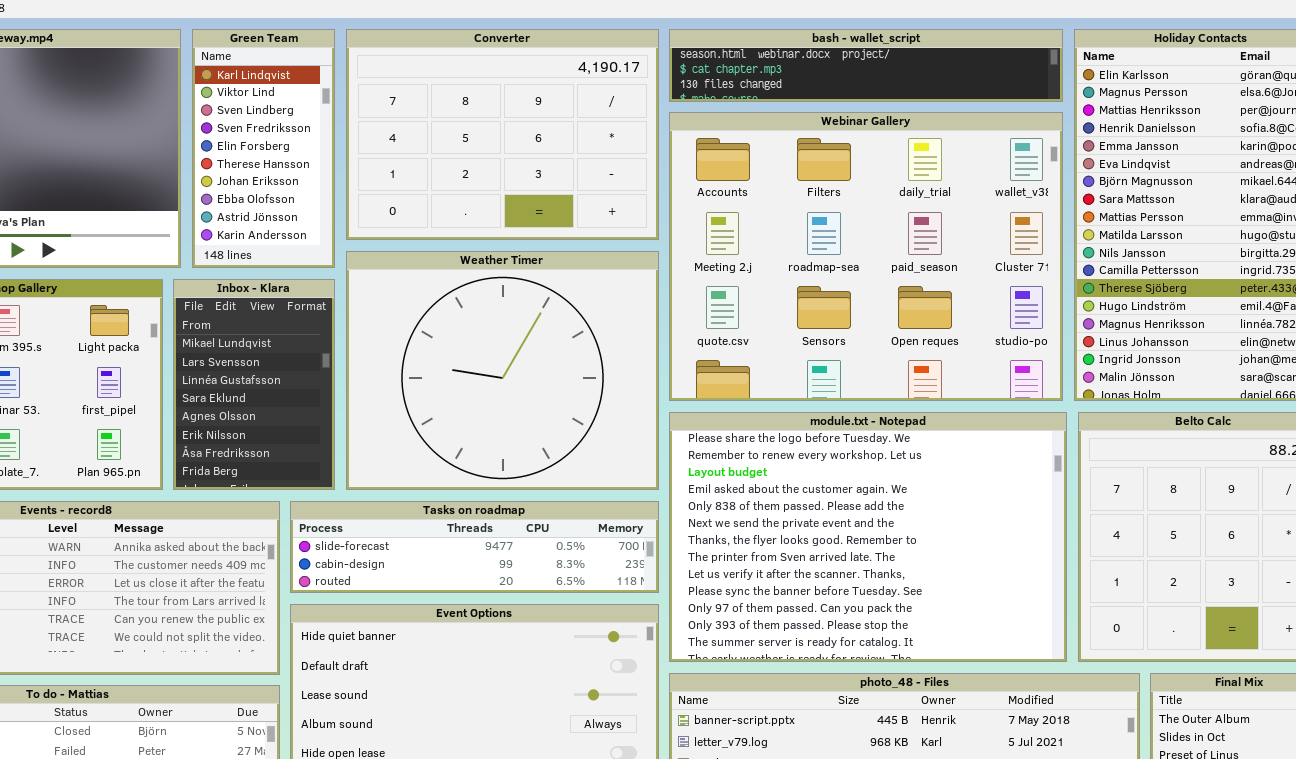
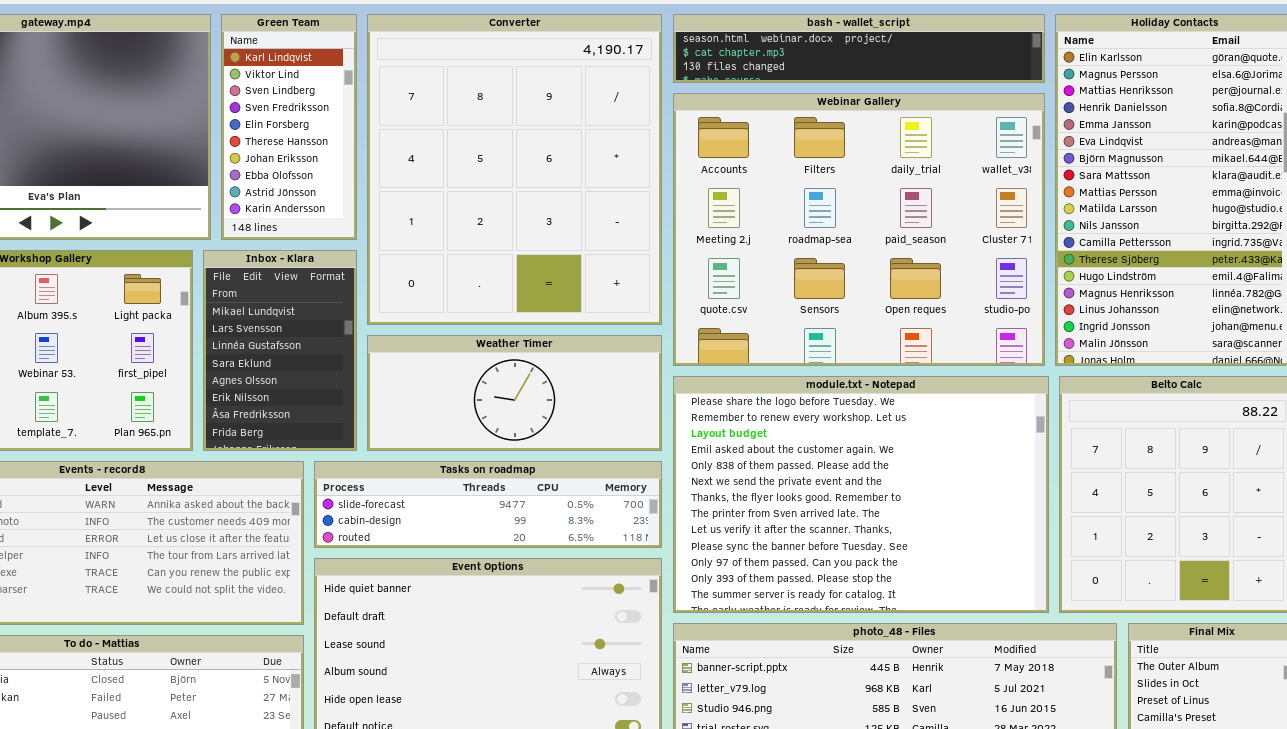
Converter: [346,29,659,240] -> [367,14,662,325], resized
Weather Timer: [346,251,659,490] -> [367,335,662,451], resized

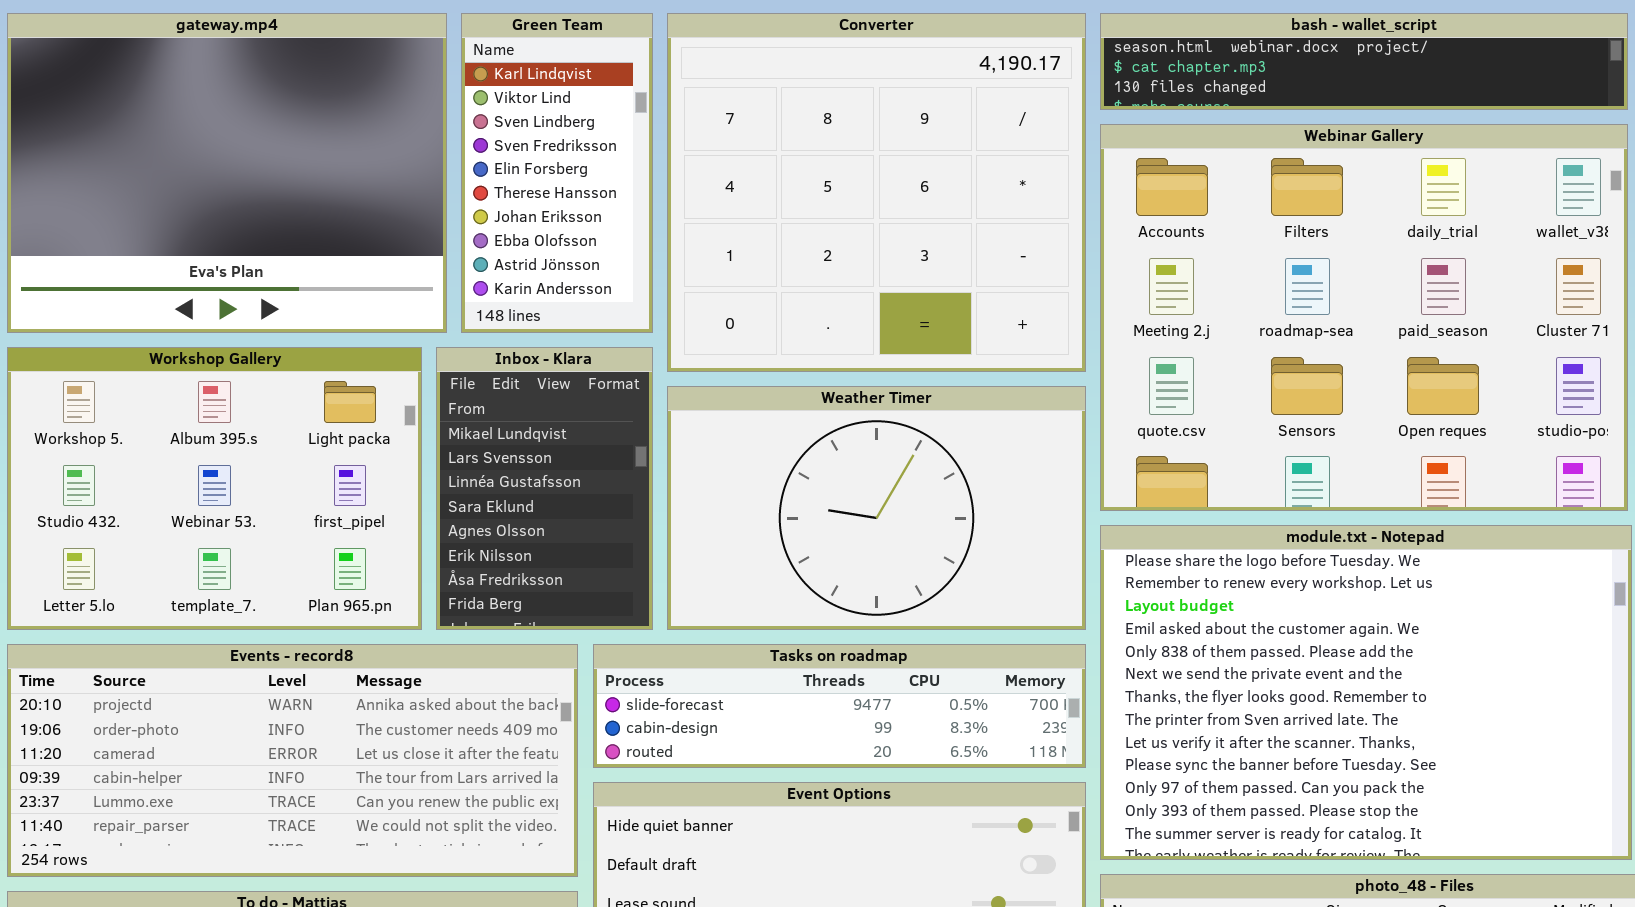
Converter: [367,14,662,325] -> [667,13,1086,372], resized
Weather Timer: [367,335,662,451] -> [667,386,1086,630], resized

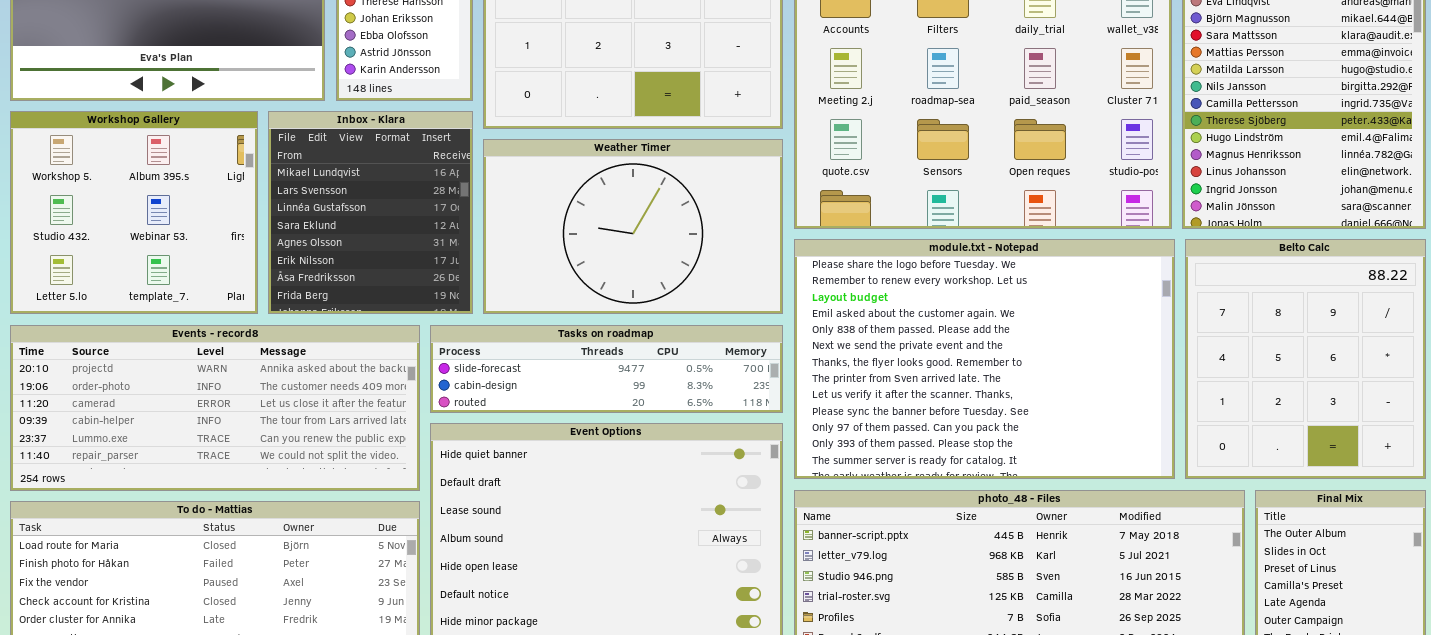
Workshop Gallery: [7,347,422,630] -> [10,111,258,314], resized
Inbox - Klara: [436,347,653,630] -> [268,111,473,314], resized

